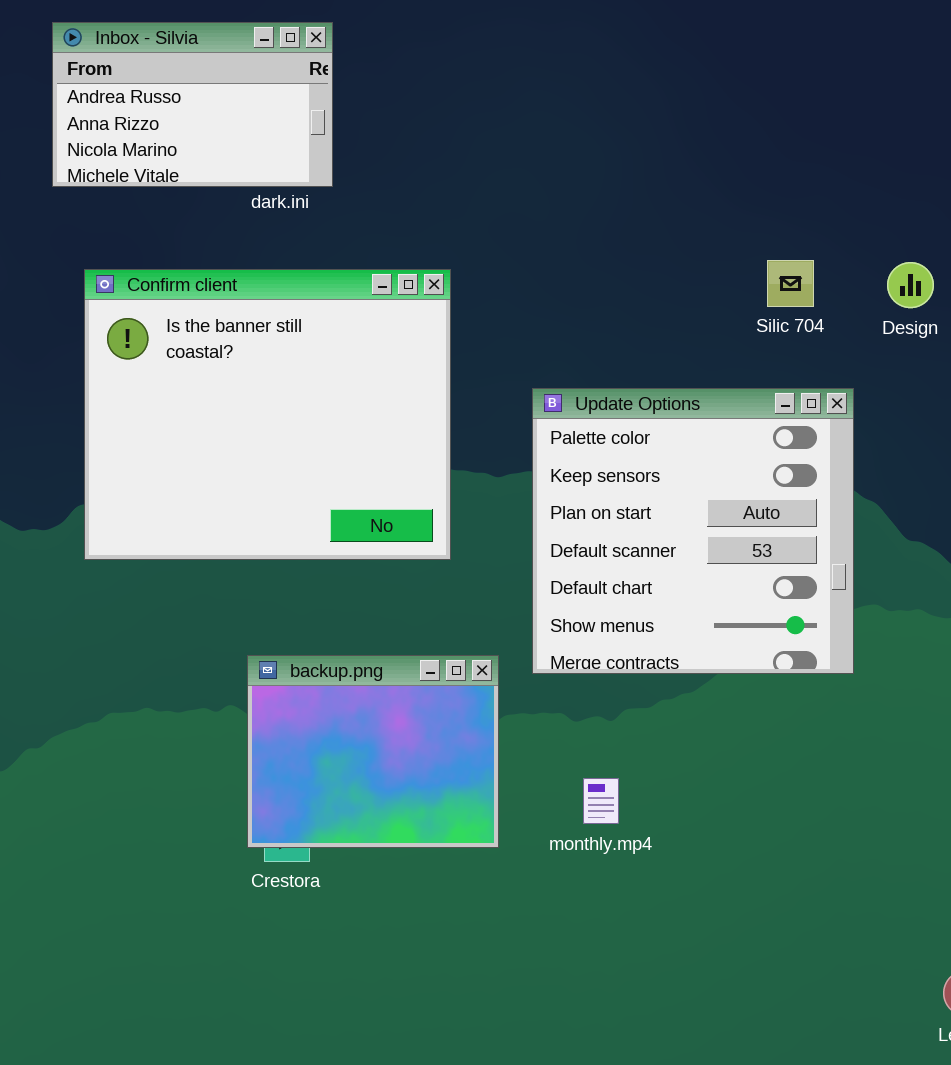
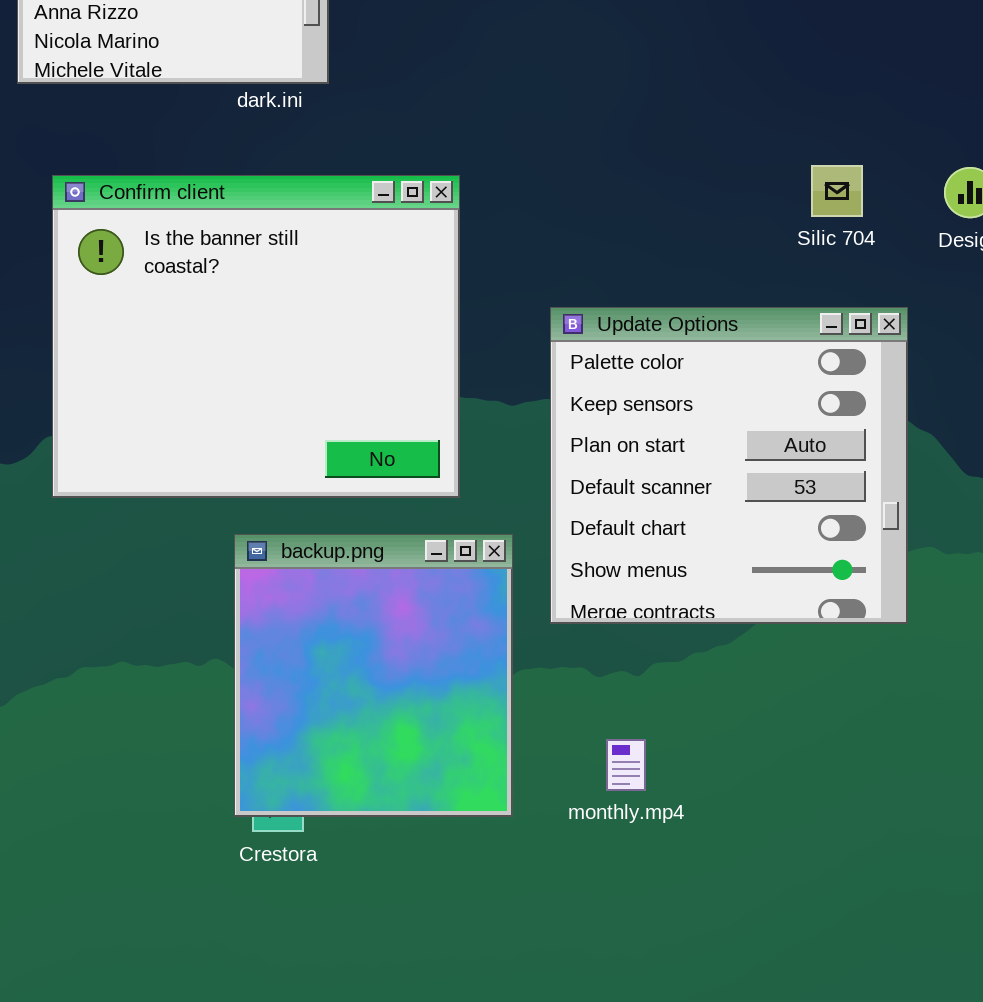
backup.png: [247,655,499,848] -> [234,534,513,817], resized

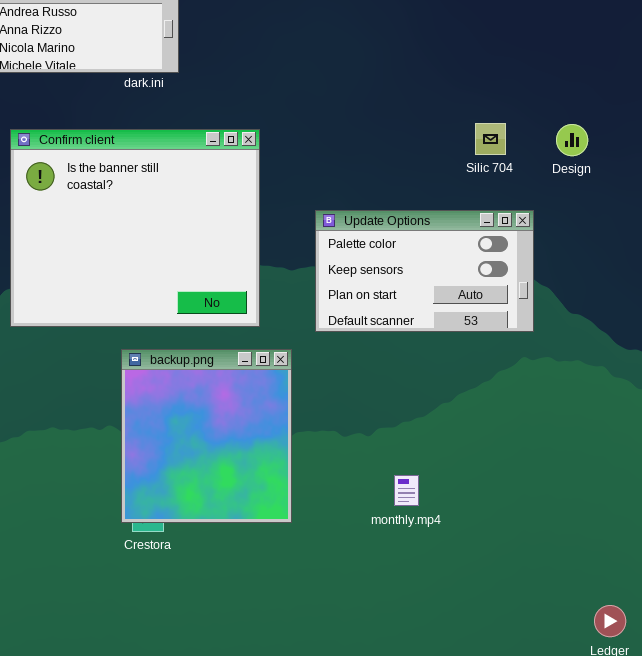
Update Options: [550,307,908,624] -> [315,210,534,332], resized
monthly.mp4: [606,739,646,791] -> [394,475,419,506], moved

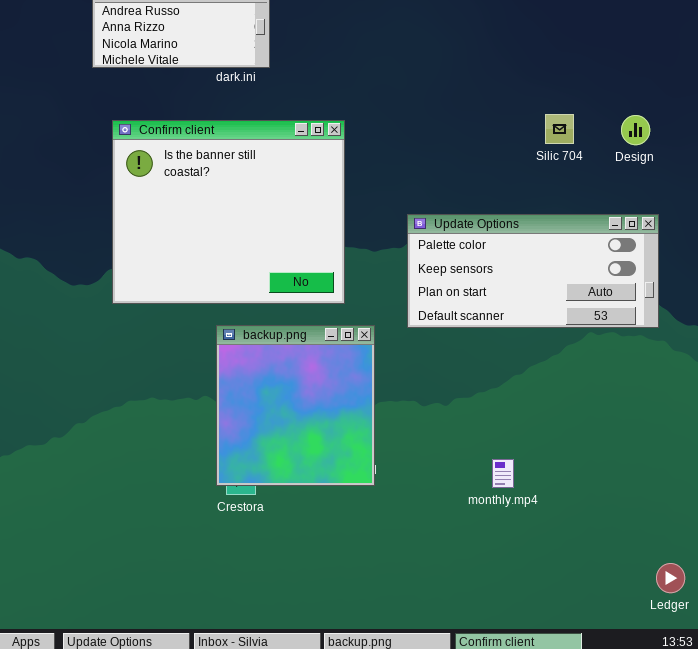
Update Options: [315,210,534,332] -> [407,214,659,328], moved, resized
monthly.mp4: [394,475,419,506] -> [492,459,514,488], moved

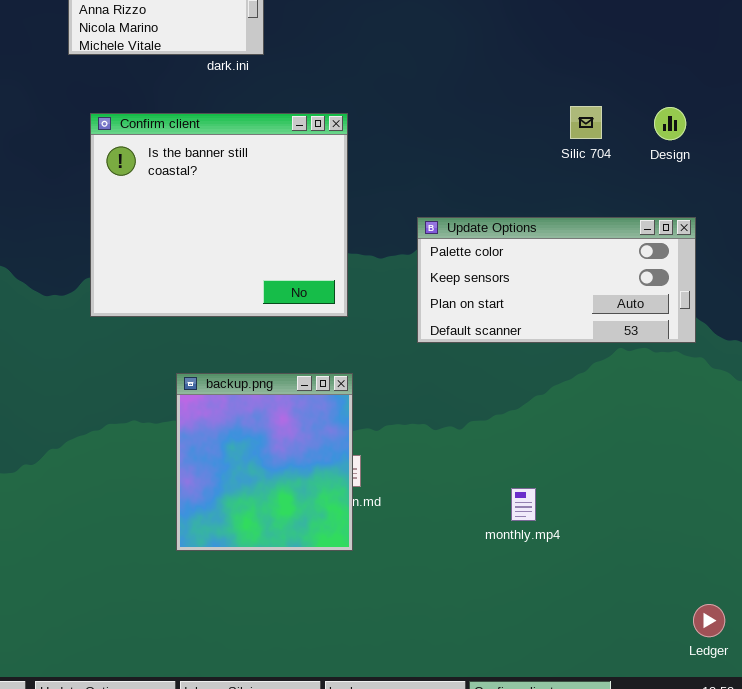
backup.png: [216,325,375,486] -> [176,373,353,551], moved

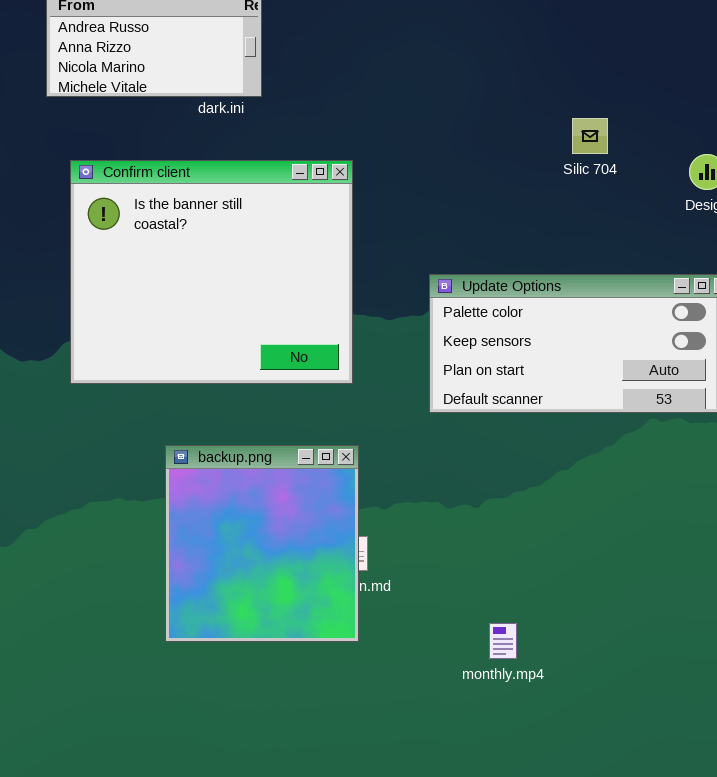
Silic 704: [570,106,602,139] -> [572,118,608,154], moved
monthly.mp4: [511,488,536,521] -> [489,623,517,659], moved

